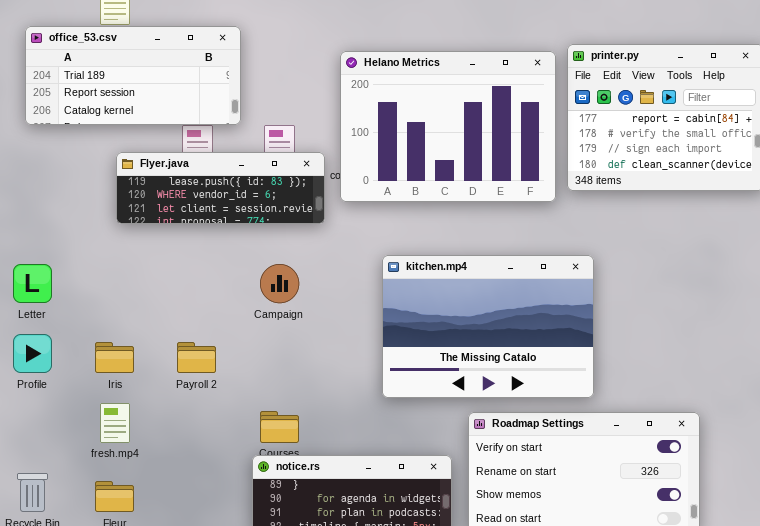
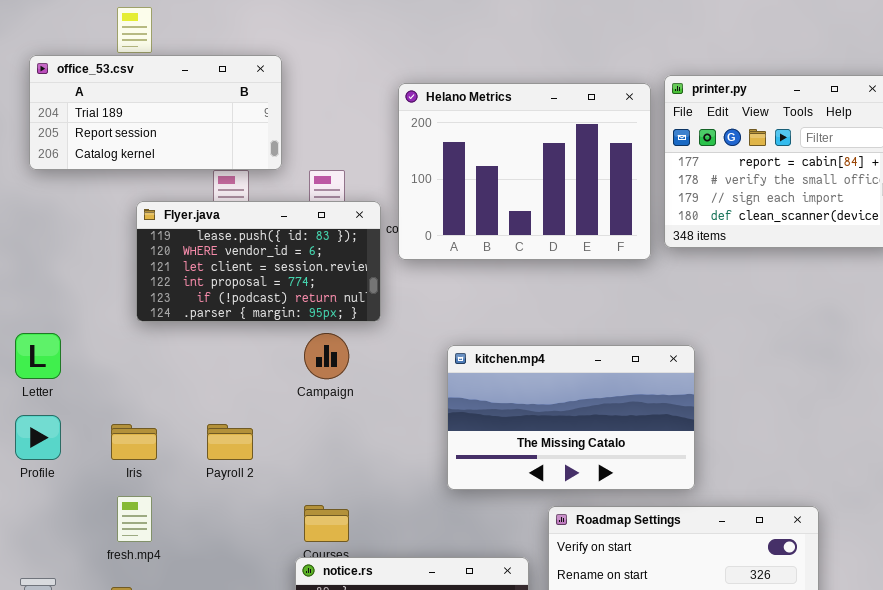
Flyer.java: [116,152,325,224] -> [136,201,381,322], resized
kitchen.mp4: [382,255,594,398] -> [447,345,695,490], resized

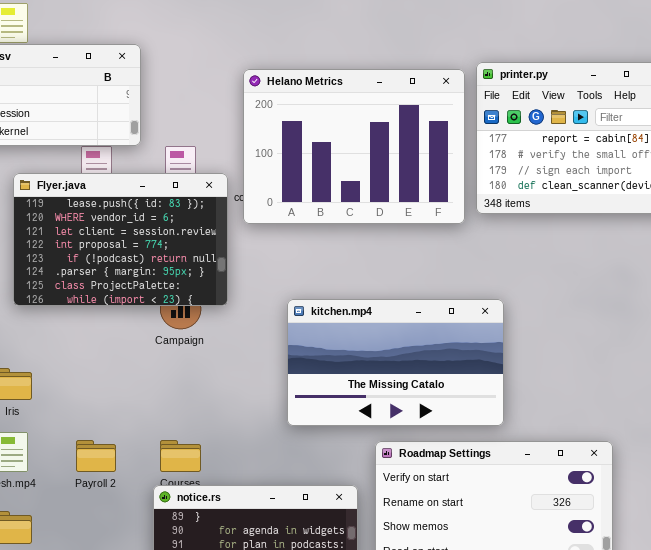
Flyer.java: [136,201,381,322] -> [13,173,228,306], resized
Payroll 2: [207,424,253,460] -> [76,440,116,472], moved

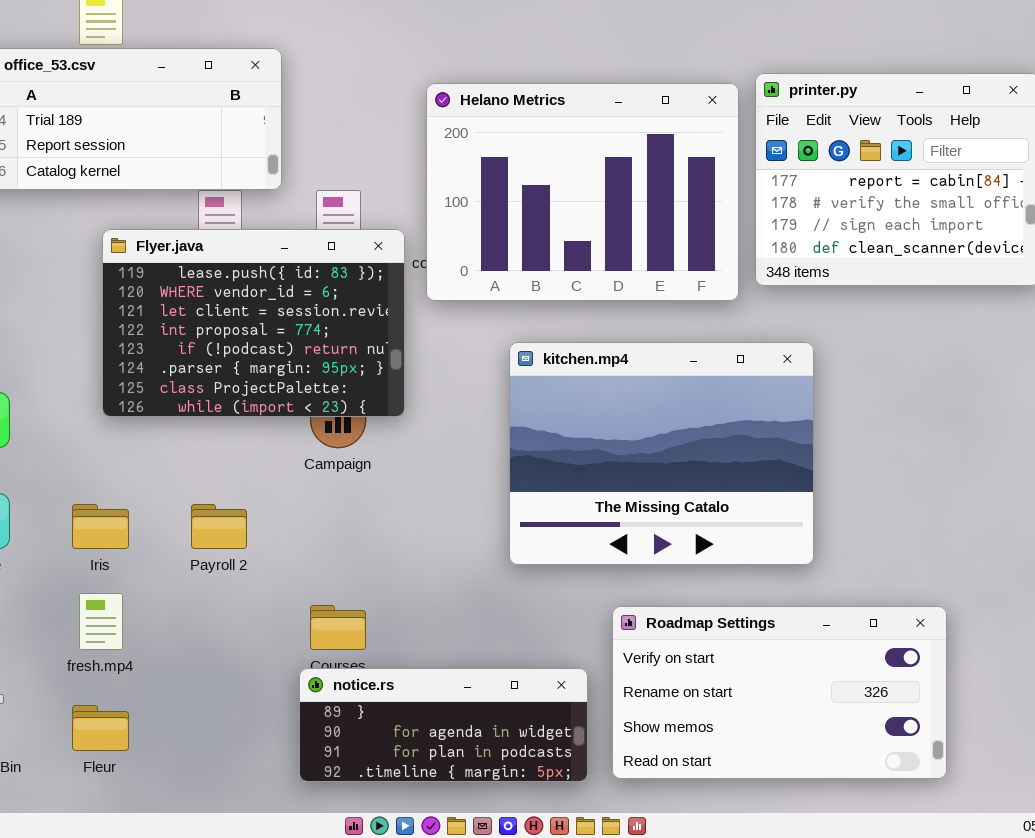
kitchen.mp4: [287,299,504,426] -> [509,342,814,565], moved, resized
Payroll 2: [76,440,116,472] -> [191,504,247,549], moved

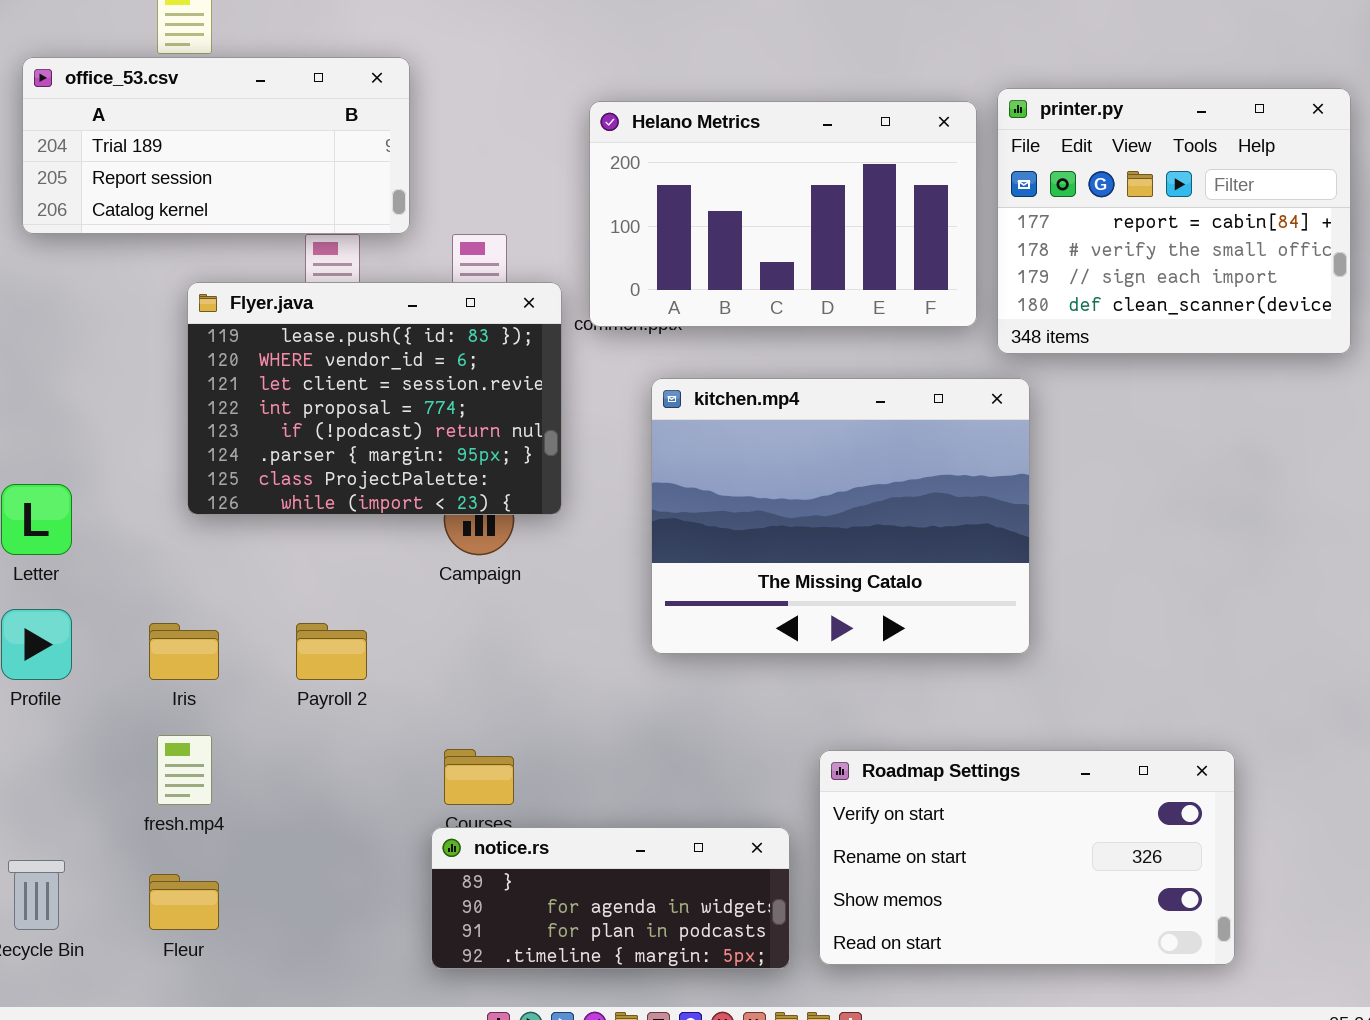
Helano Metrics: [426,83,739,301] -> [589,101,977,327], resized
kitchen.mp4: [509,342,814,565] -> [651,378,1030,654], moved

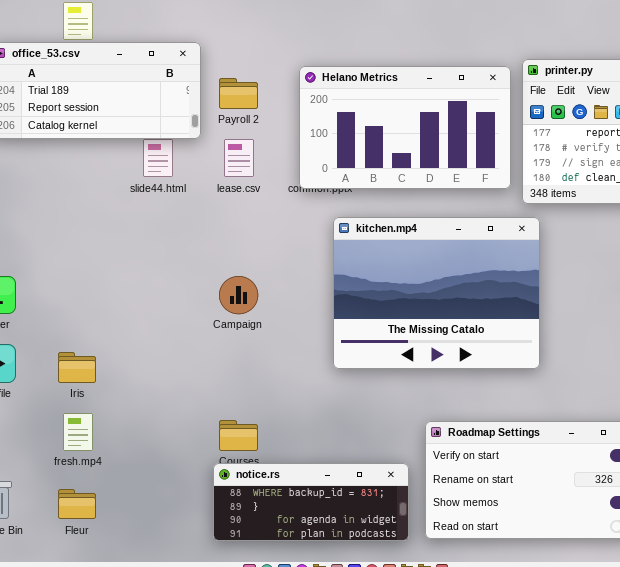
Flyer.java: [187,282,562,515] -> none, closed
Payroll 2: [296,623,367,680] -> [219,78,258,109], moved
notice.rs: [431,827,790,969] -> [213,463,409,541], scrolled up 1 row

